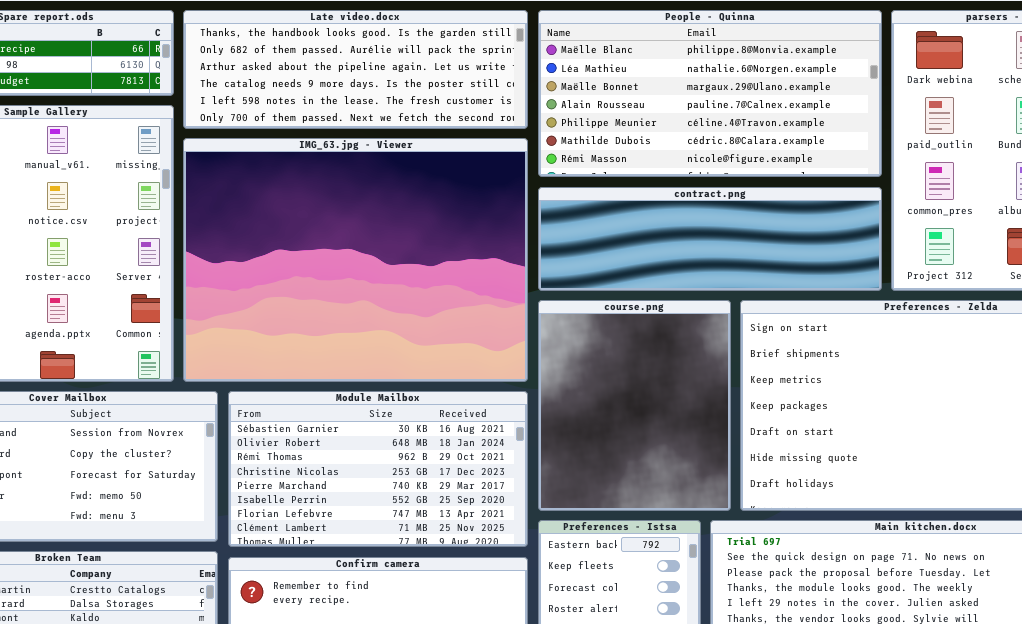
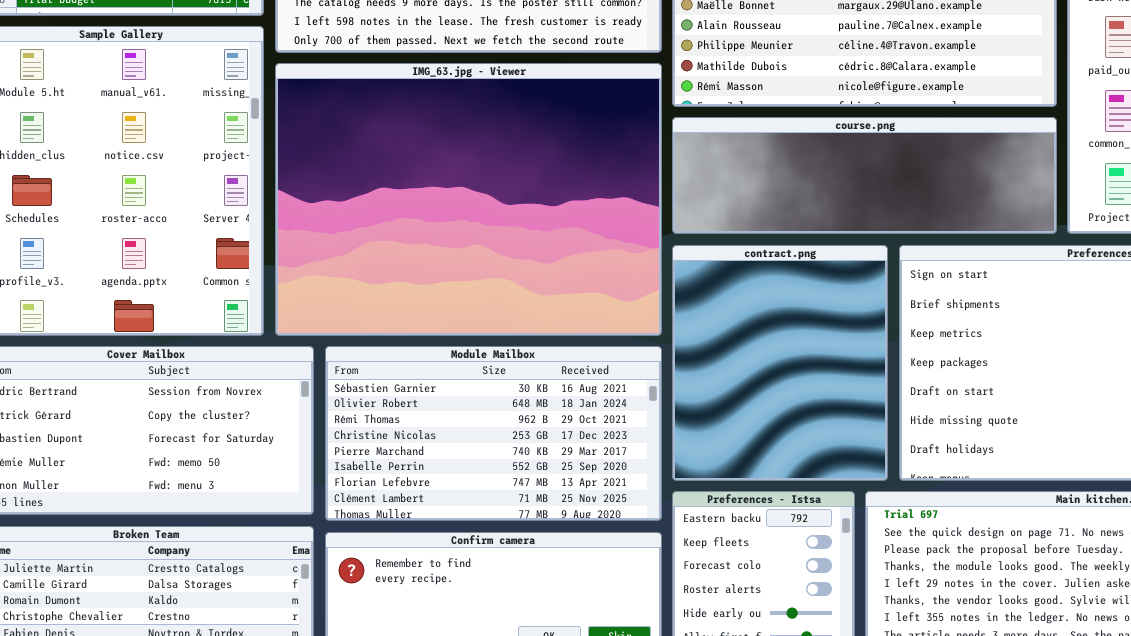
contract.png: [538,187,882,291] -> [672,245,888,481], moved, resized
course.png: [538,300,731,511] -> [672,117,1057,234], moved, resized

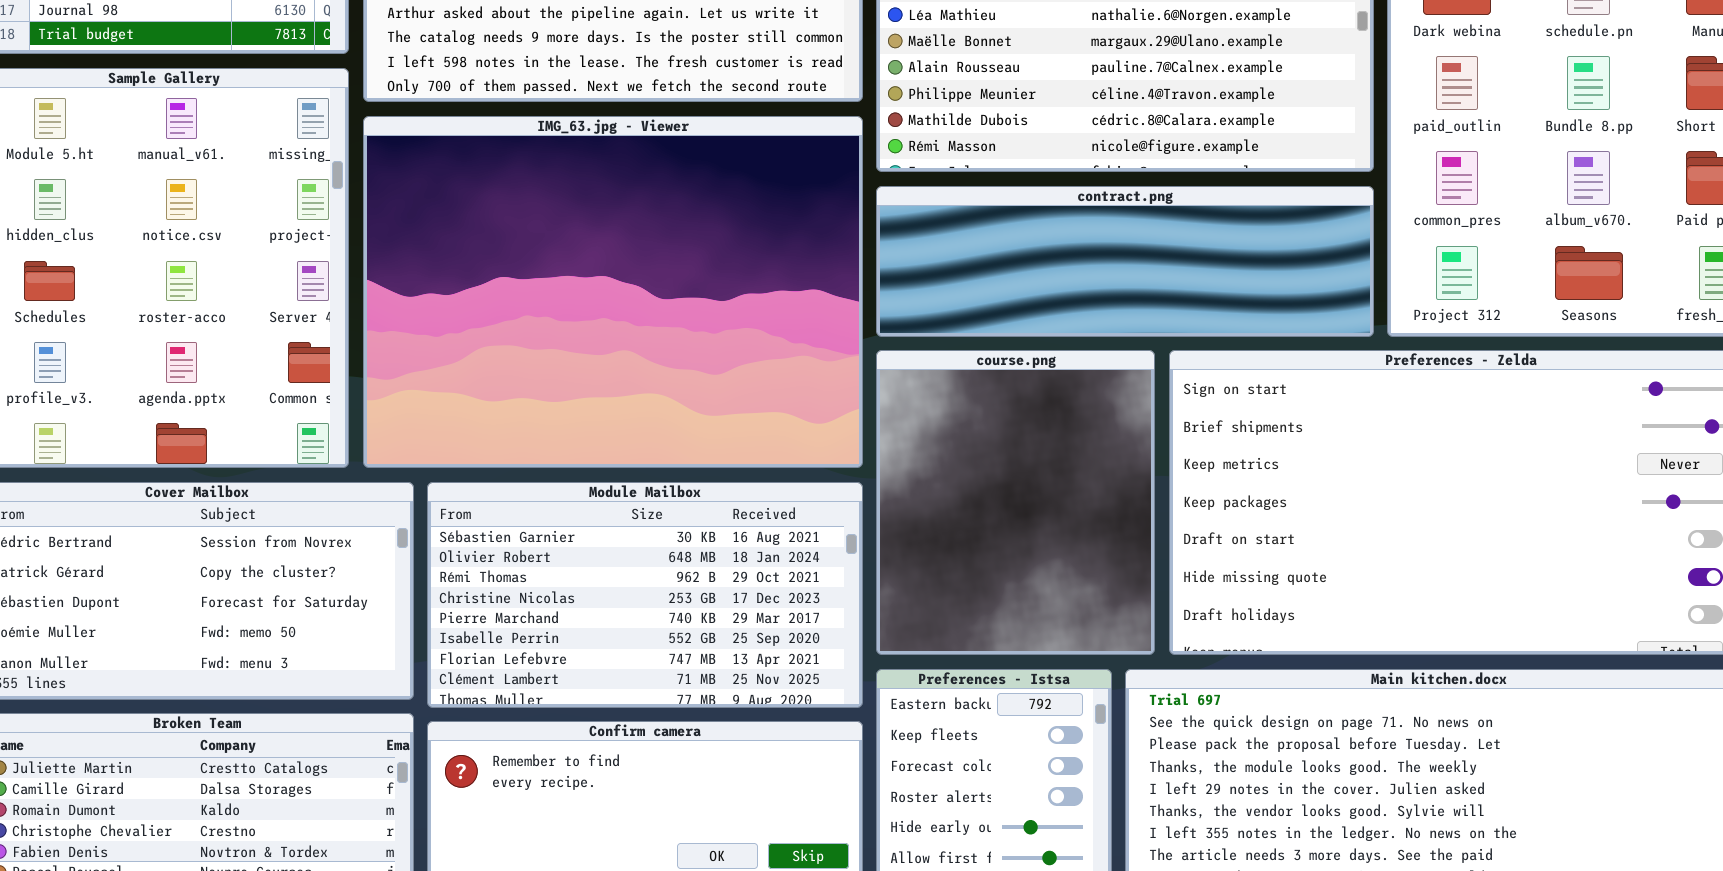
course.png: [672,117,1057,234] -> [876,350,1155,655], moved, resized
contract.png: [672,245,888,481] -> [876,186,1374,337], moved, resized

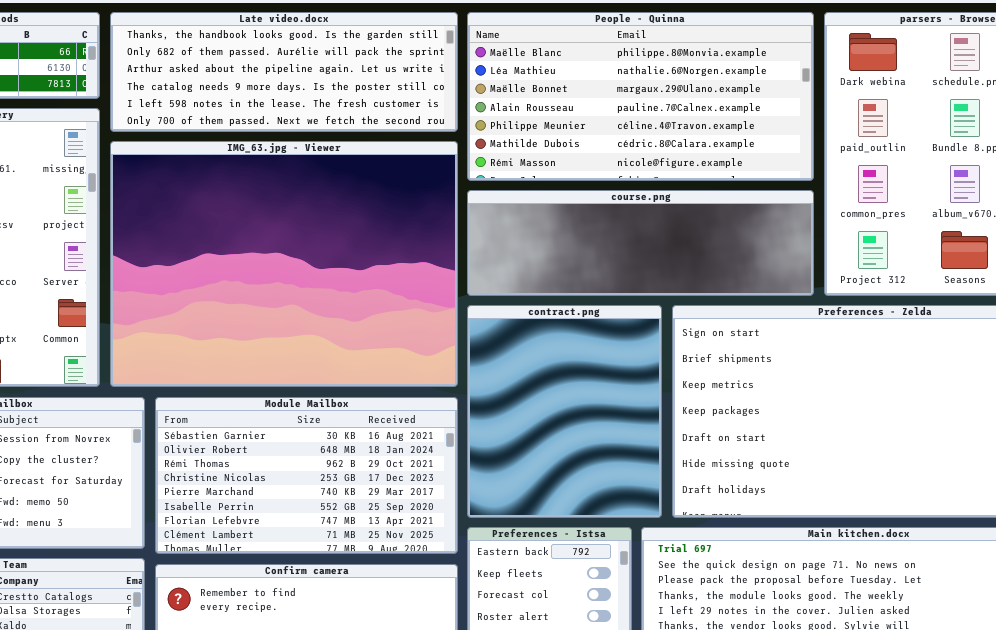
contract.png: [876,186,1374,337] -> [467,305,662,518], moved, resized
course.png: [876,350,1155,655] -> [467,190,814,296], moved, resized

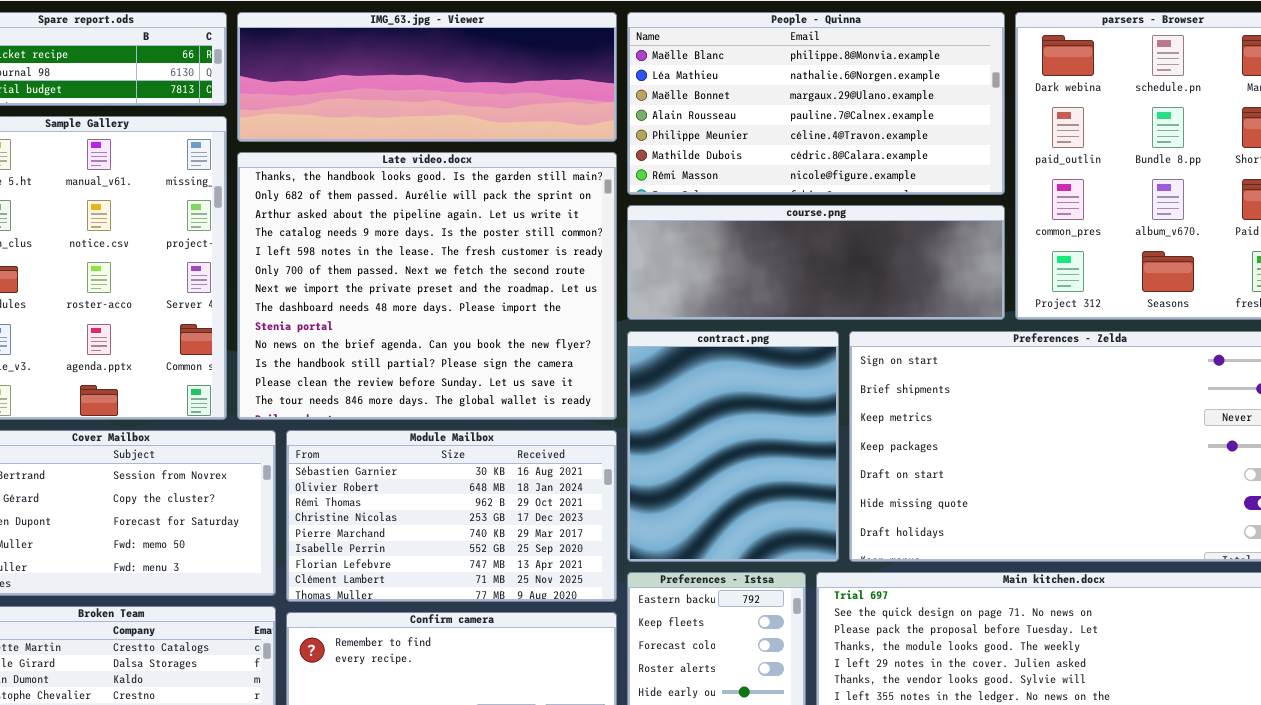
Late video.docx: [110,12,458,132] -> [237,152,617,420], moved, resized
IMG_63.jpg - Viewer: [110,141,458,387] -> [237,12,617,142], moved, resized

